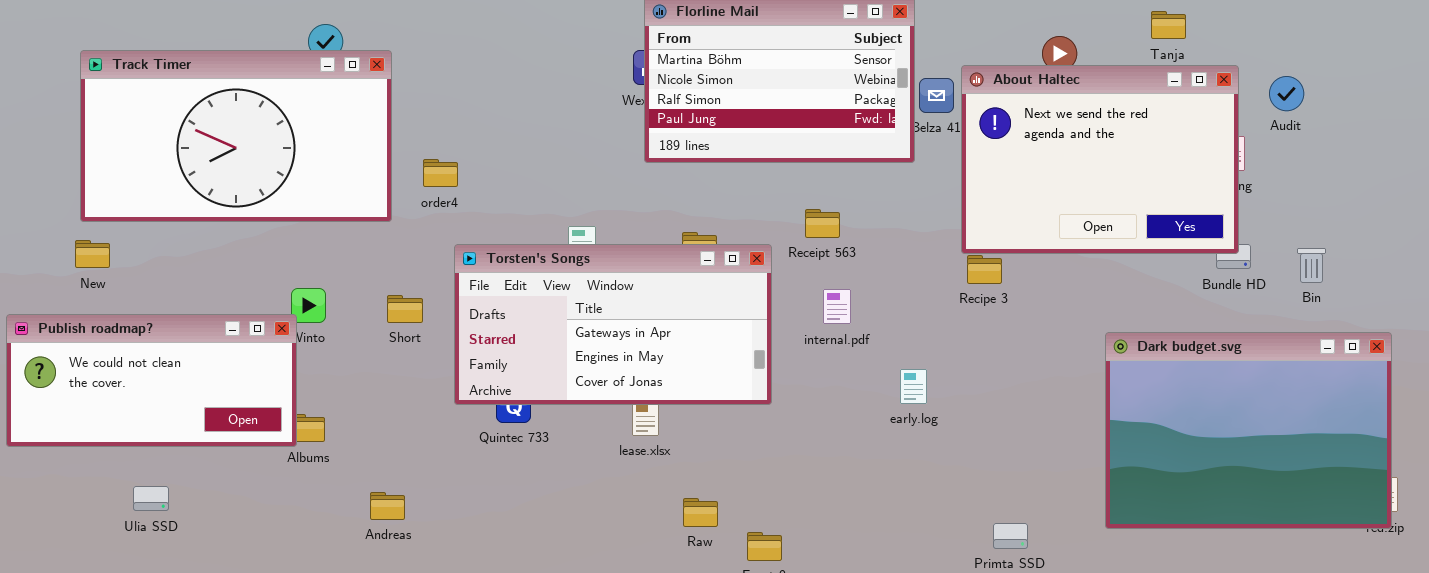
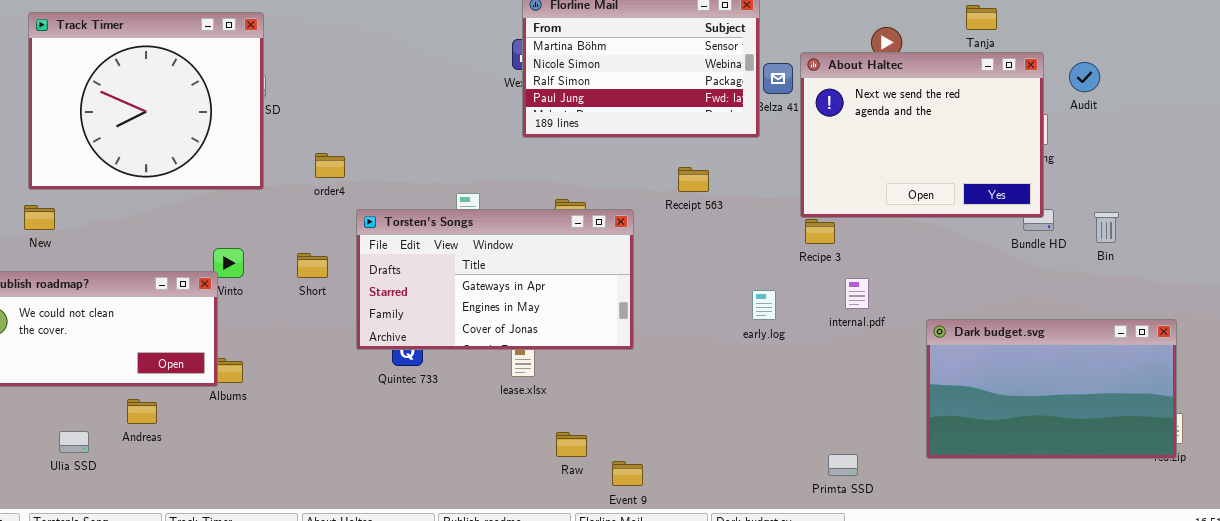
Track Timer: [80,50,392,222] -> [28,12,264,190], resized
order4: [423,159,458,187] -> [315,153,345,178], moved
Receipt 563: [805,209,840,238] -> [678,167,709,192], moved
internal.pdf: [823,289,851,324] -> [845,278,869,309], moved
Dark budget.svg: [1105,332,1392,529] -> [926,319,1177,459], resized
early.log: [900,369,927,404] -> [752,290,776,320], moved
Ulia SSD: [133,486,169,511] -> [59,431,89,453], moved
Andreas: [370,492,405,520] -> [127,399,157,424], moved

